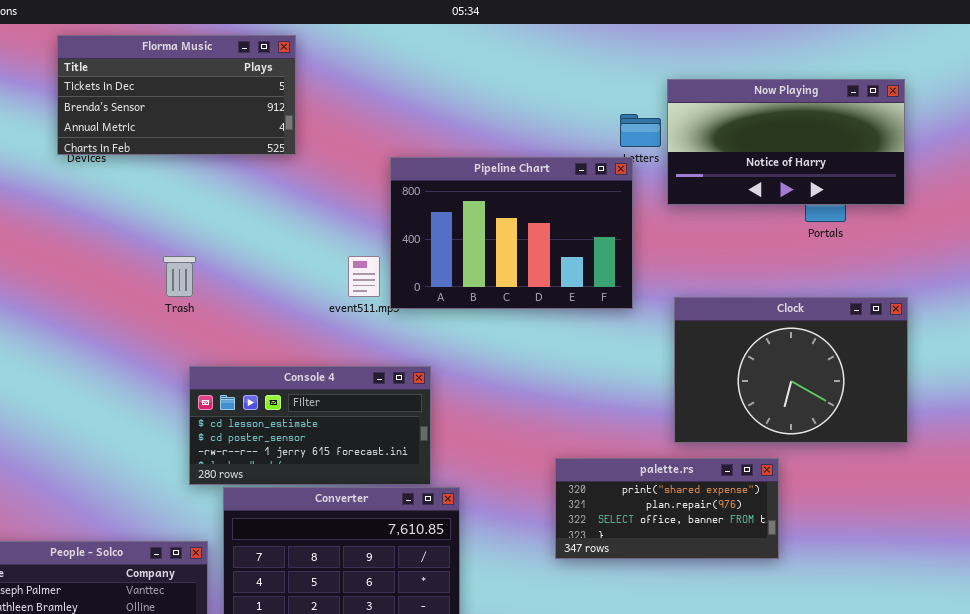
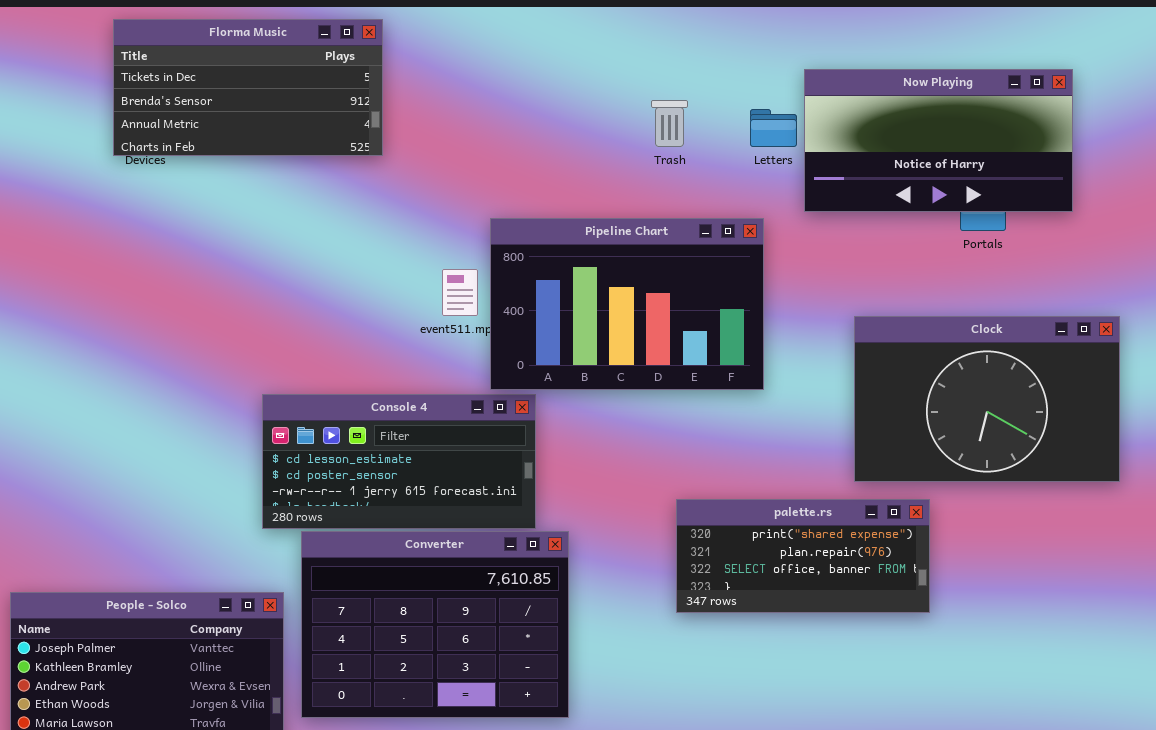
Pipeline Chart: [390,157,633,309] -> [490,218,764,390], moved
Trash: [163,256,196,297] -> [651,100,688,147], moved
Clock: [674,297,908,443] -> [854,316,1120,482], moved

